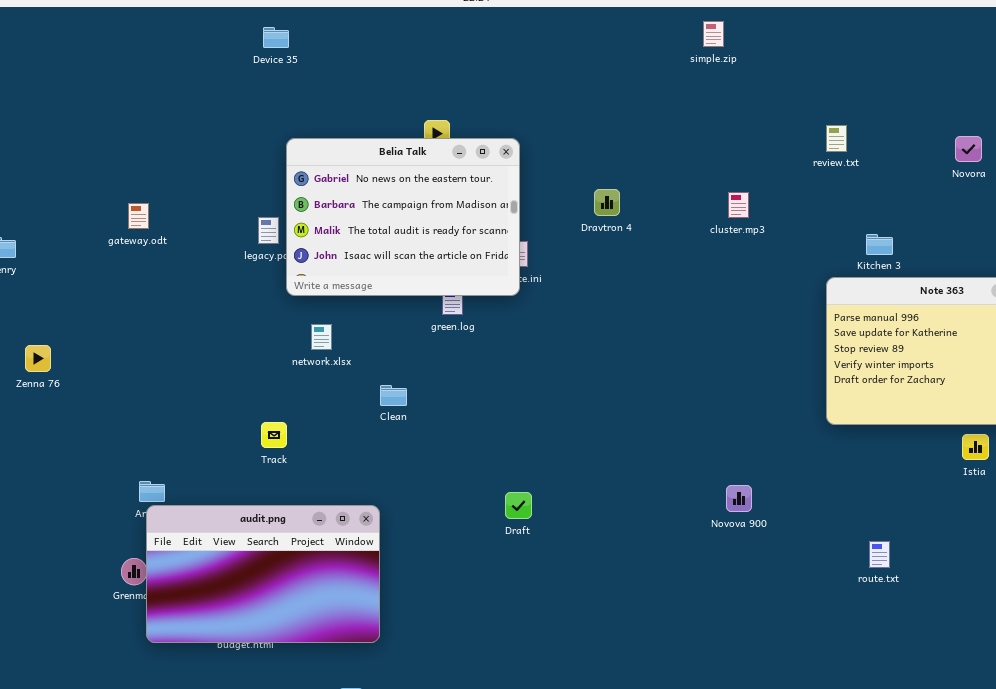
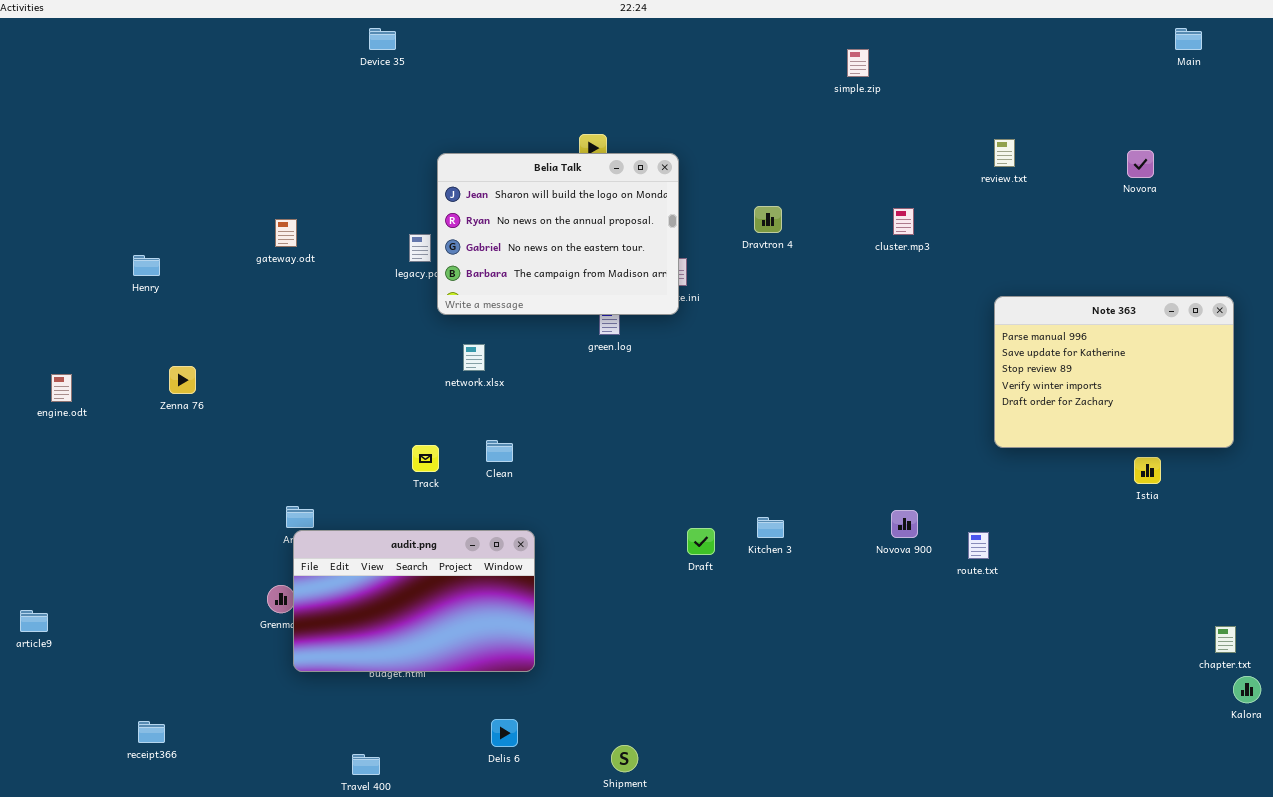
simple.zip: [703,21,724,47] -> [847,49,869,77], moved
Device 35: [263,27,289,48] -> [369,28,396,50], moved
Belia Talk: [286,138,520,296] -> [437,153,679,315], scrolled up 2 rows
Kitchen 3: [866,234,893,255] -> [757,517,784,538], moved
Clean: [380,385,407,406] -> [486,440,513,462], moved
Draft: [505,492,532,519] -> [687,528,715,555], moved
route.txt: [869,541,890,568] -> [968,532,989,559], moved

